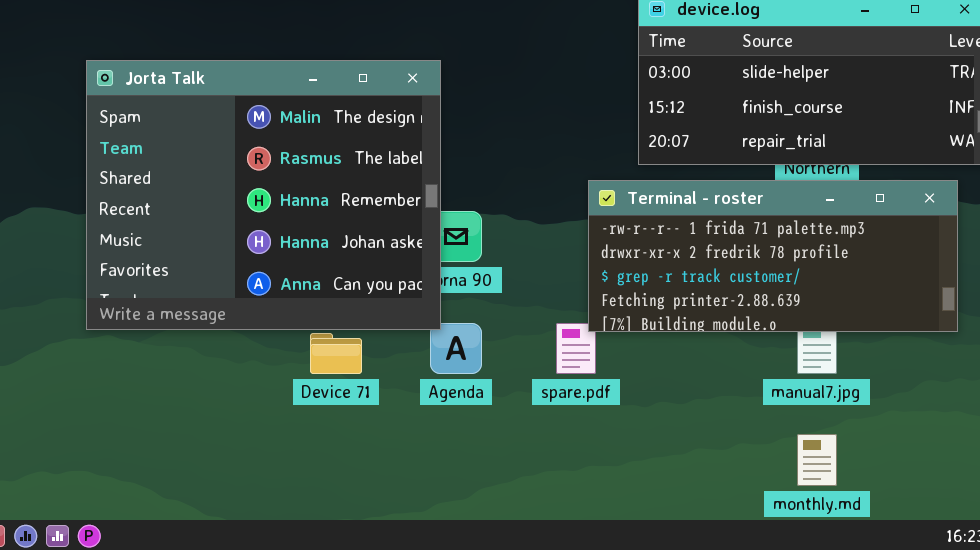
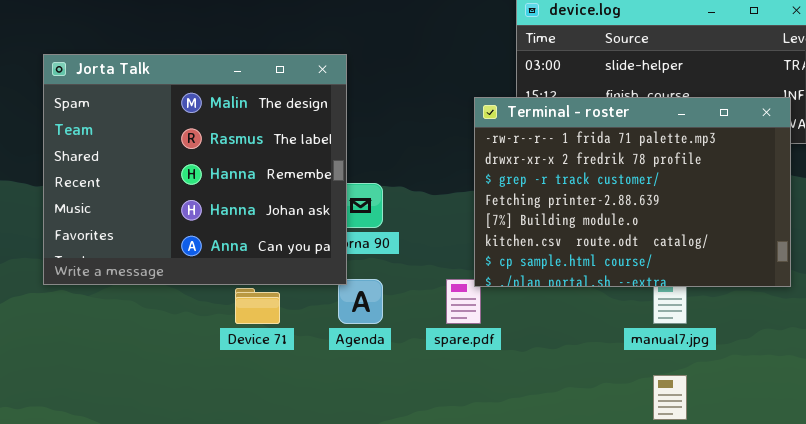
Terminal - roster: [588,180,958,332] -> [474,97,791,287], resized

